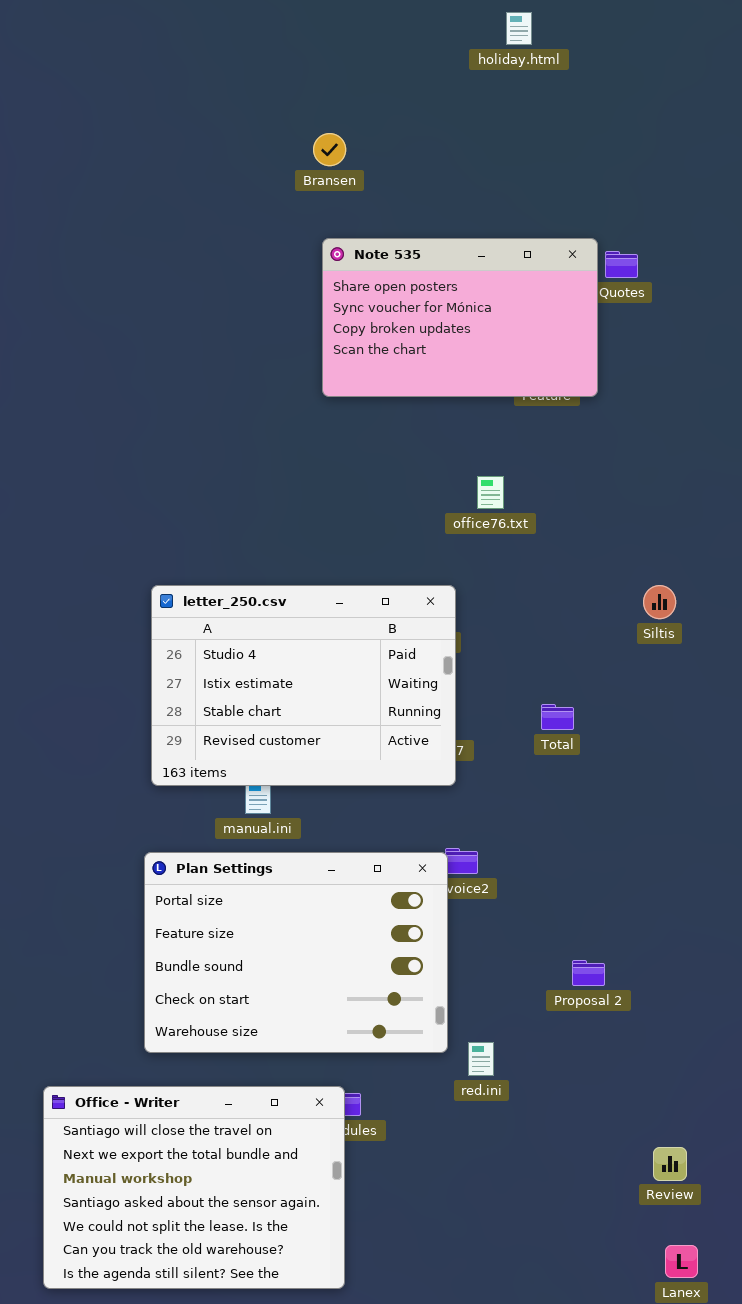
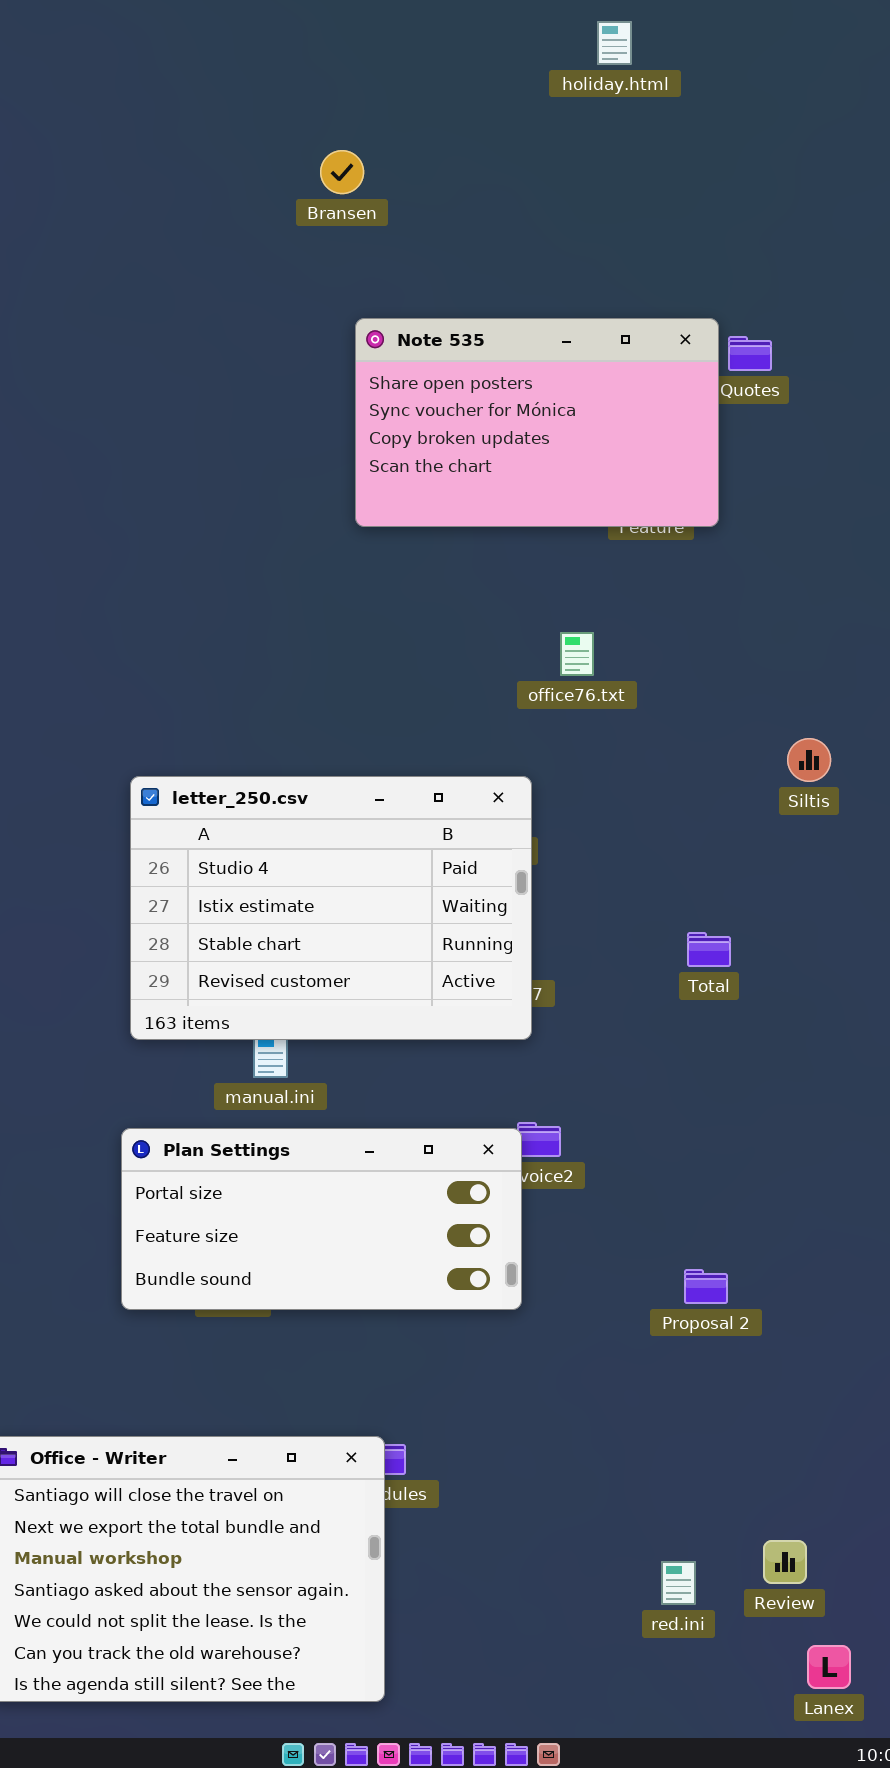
Bransen: [313,133,346,166] -> [320,150,364,194], moved
Siltis: [643,585,676,619] -> [787,738,831,782], moved
Total: [541,704,574,730] -> [687,932,731,967], moved
Plan Settings: [144,852,448,1053] -> [121,1128,522,1310], resized
red.ini: [468,1042,494,1076] -> [661,1561,696,1605], moved
Review: [653,1147,687,1181] -> [763,1540,807,1584], moved

